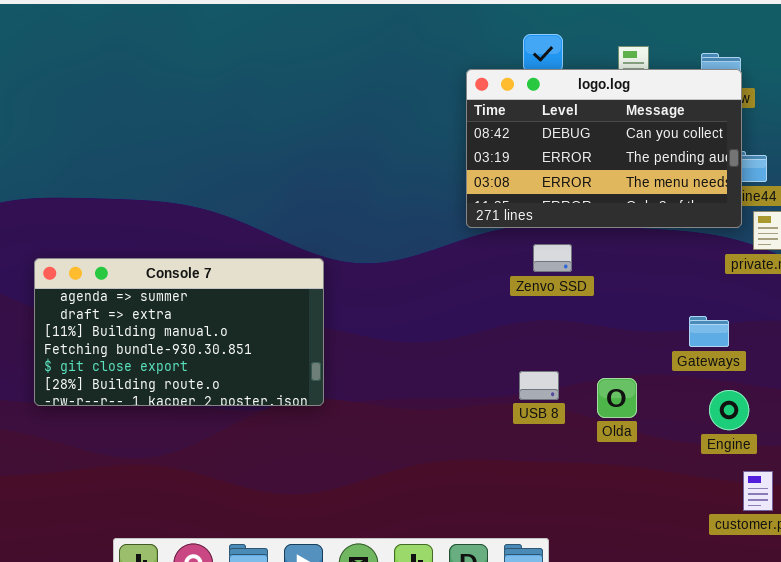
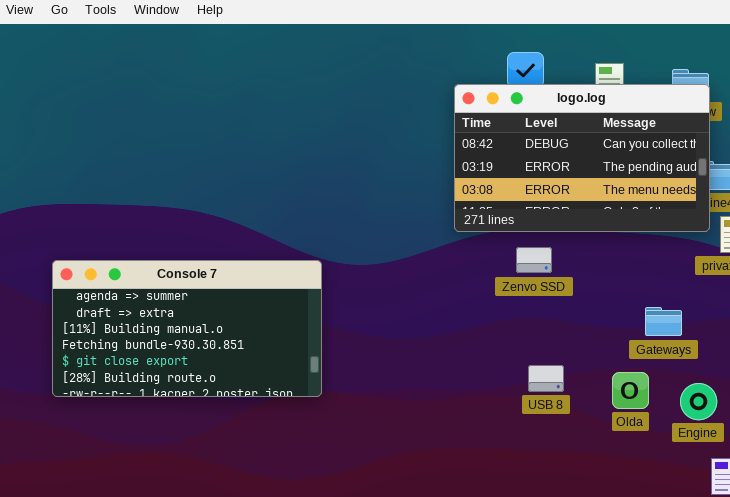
Gateways: [689,316,729,347] -> [645,307,682,336], moved
USB 8: [519,371,559,400] -> [528,365,564,392], moved
Olda: [597,378,637,418] -> [612,372,649,409], moved

